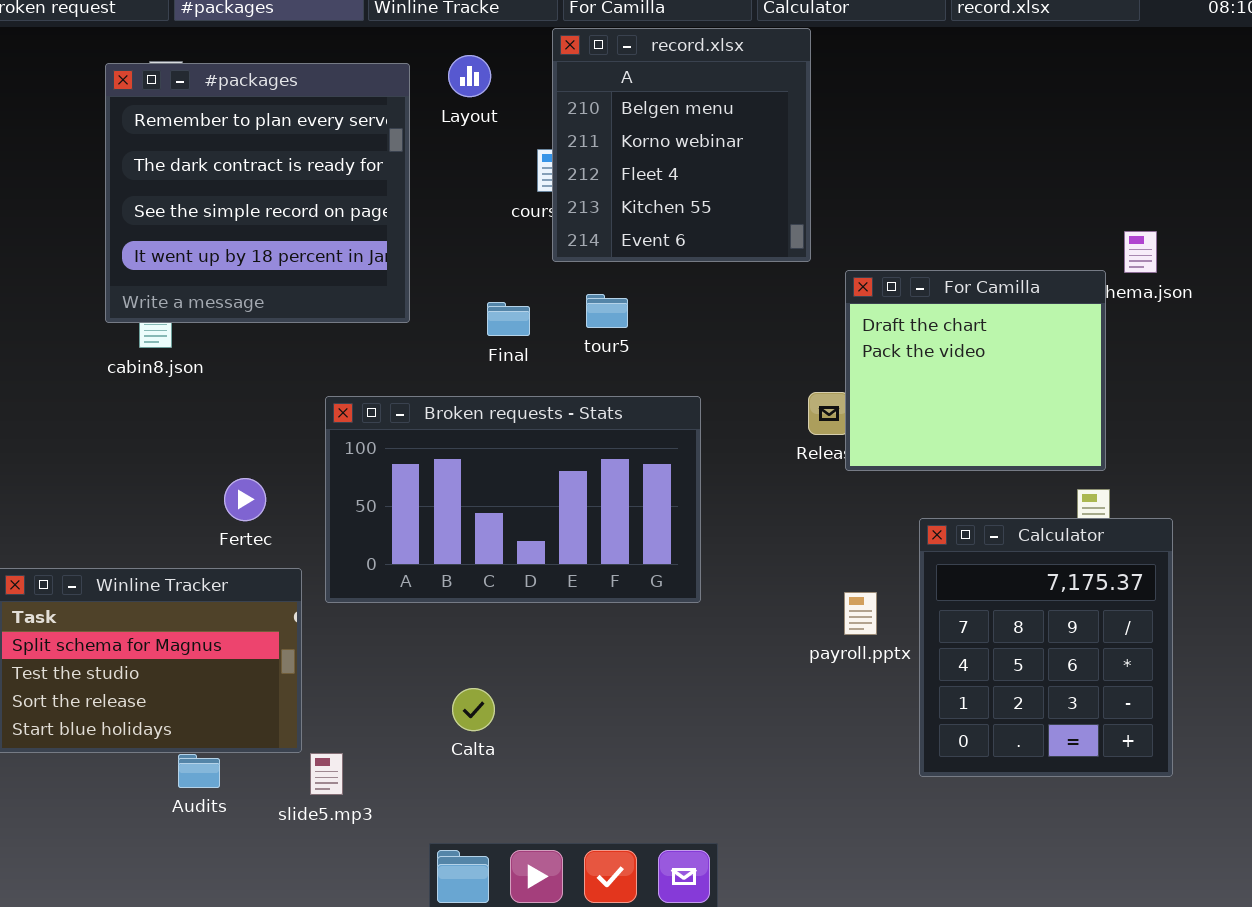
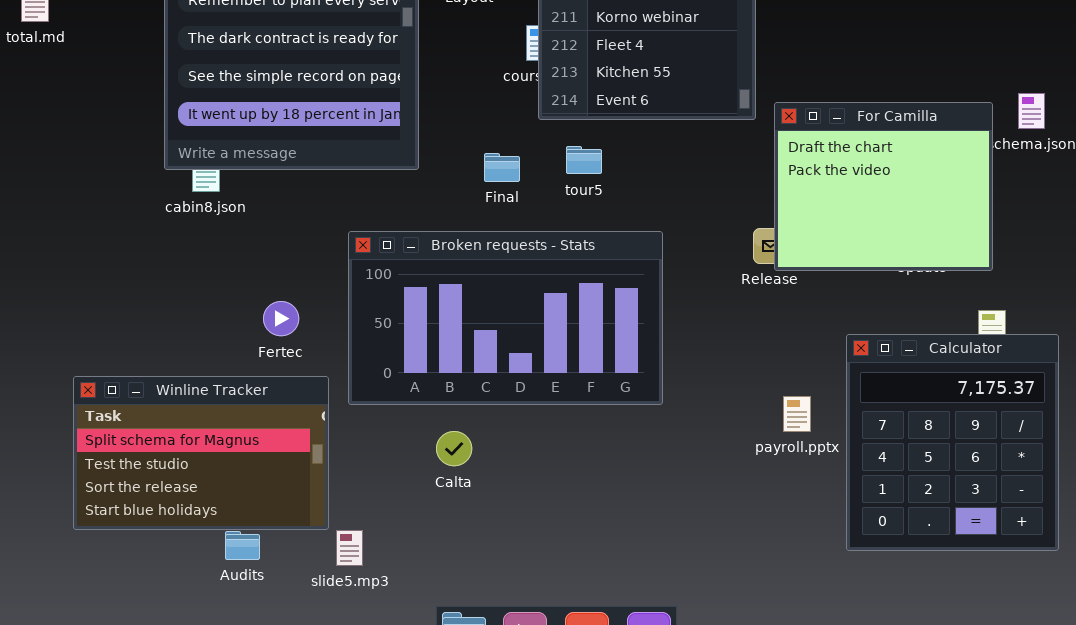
For Camilla: [845,270,1106,471] -> [774,102,993,271], moved
Calta: [452,688,495,731] -> [436,431,472,466], moved

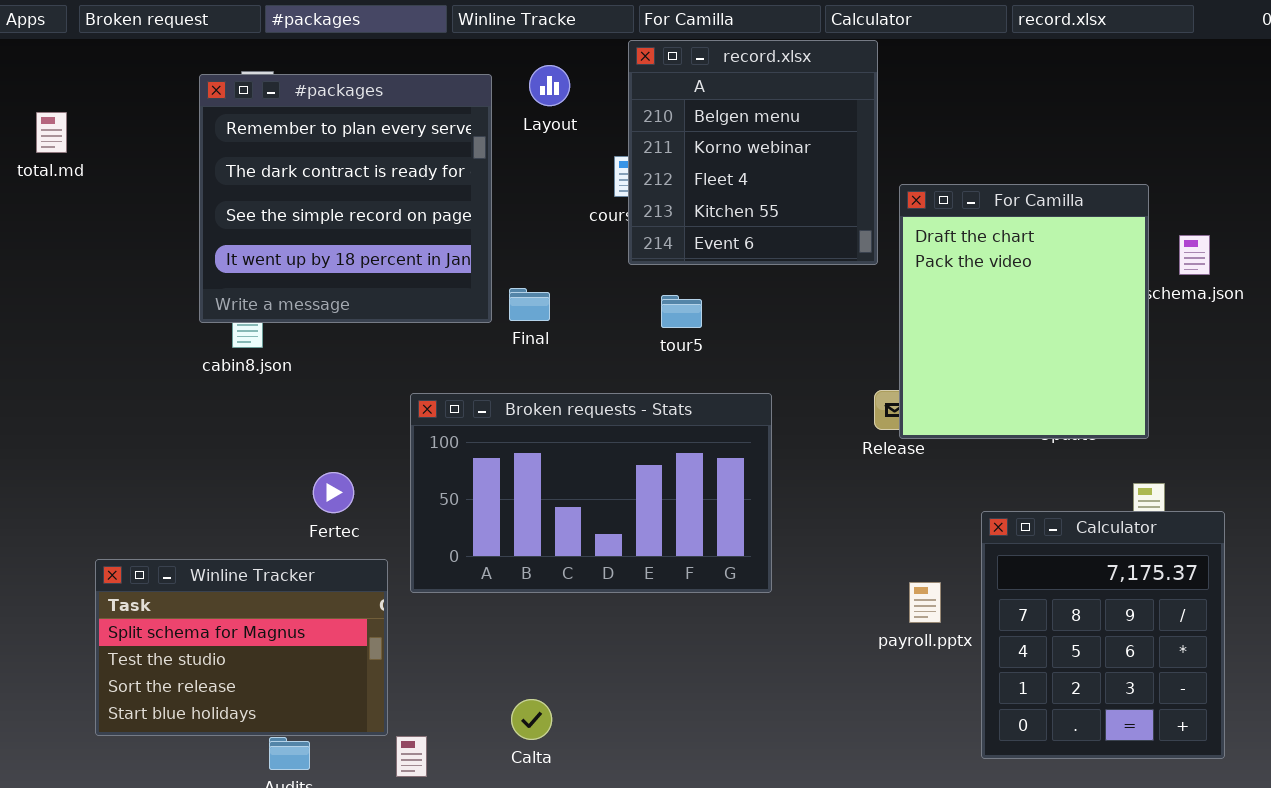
For Camilla: [774,102,993,271] -> [899,184,1149,439], resized
Final: [484,153,520,182] -> [509,288,550,321], moved
Calta: [436,431,472,466] -> [511,699,552,740], moved

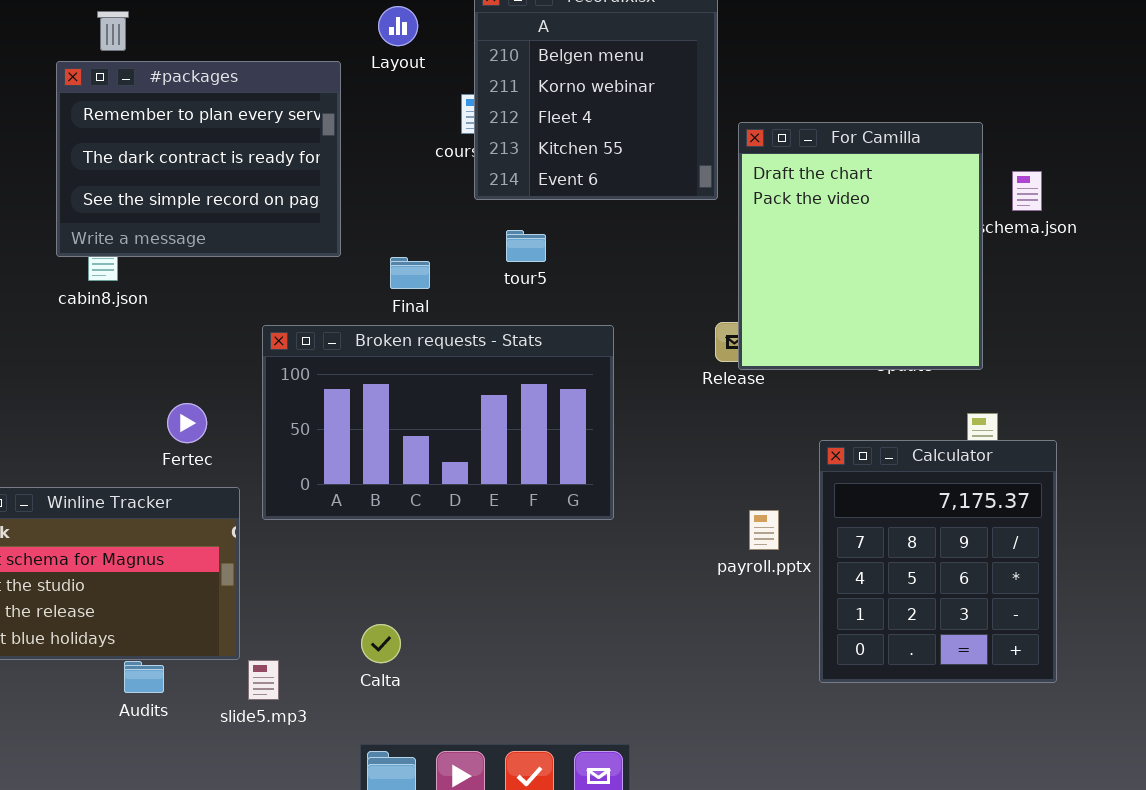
#packages: [199,74,492,323] -> [56,61,341,257], resized
Final: [509,288,550,321] -> [390,257,430,289], moved

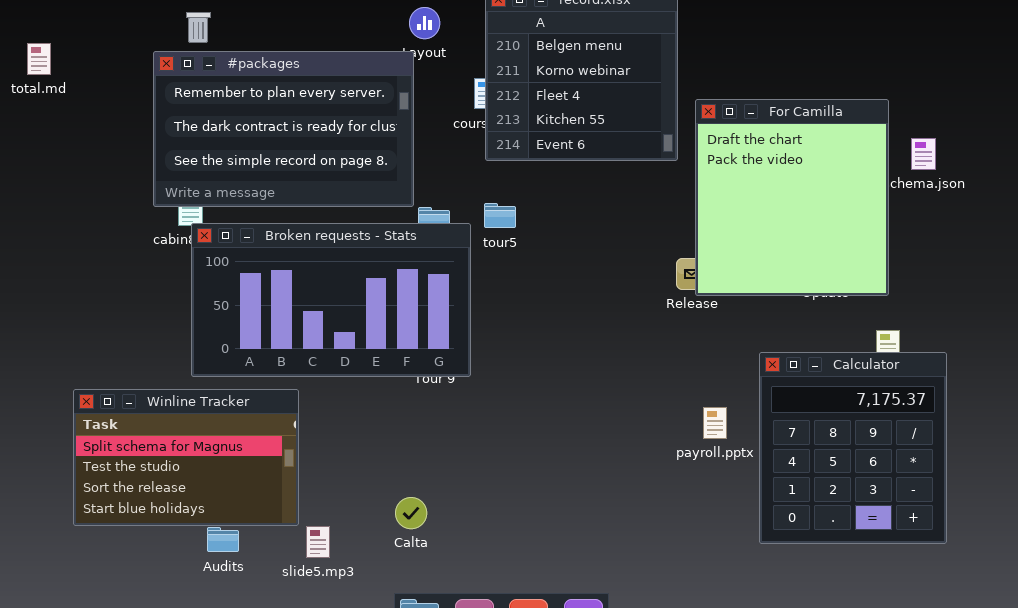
#packages: [56,61,341,257] -> [153,51,414,207], resized
tour5: [506,230,546,262] -> [484,203,516,228], moved
Broken requests - Stats: [262,325,614,520] -> [191,223,471,377], moved

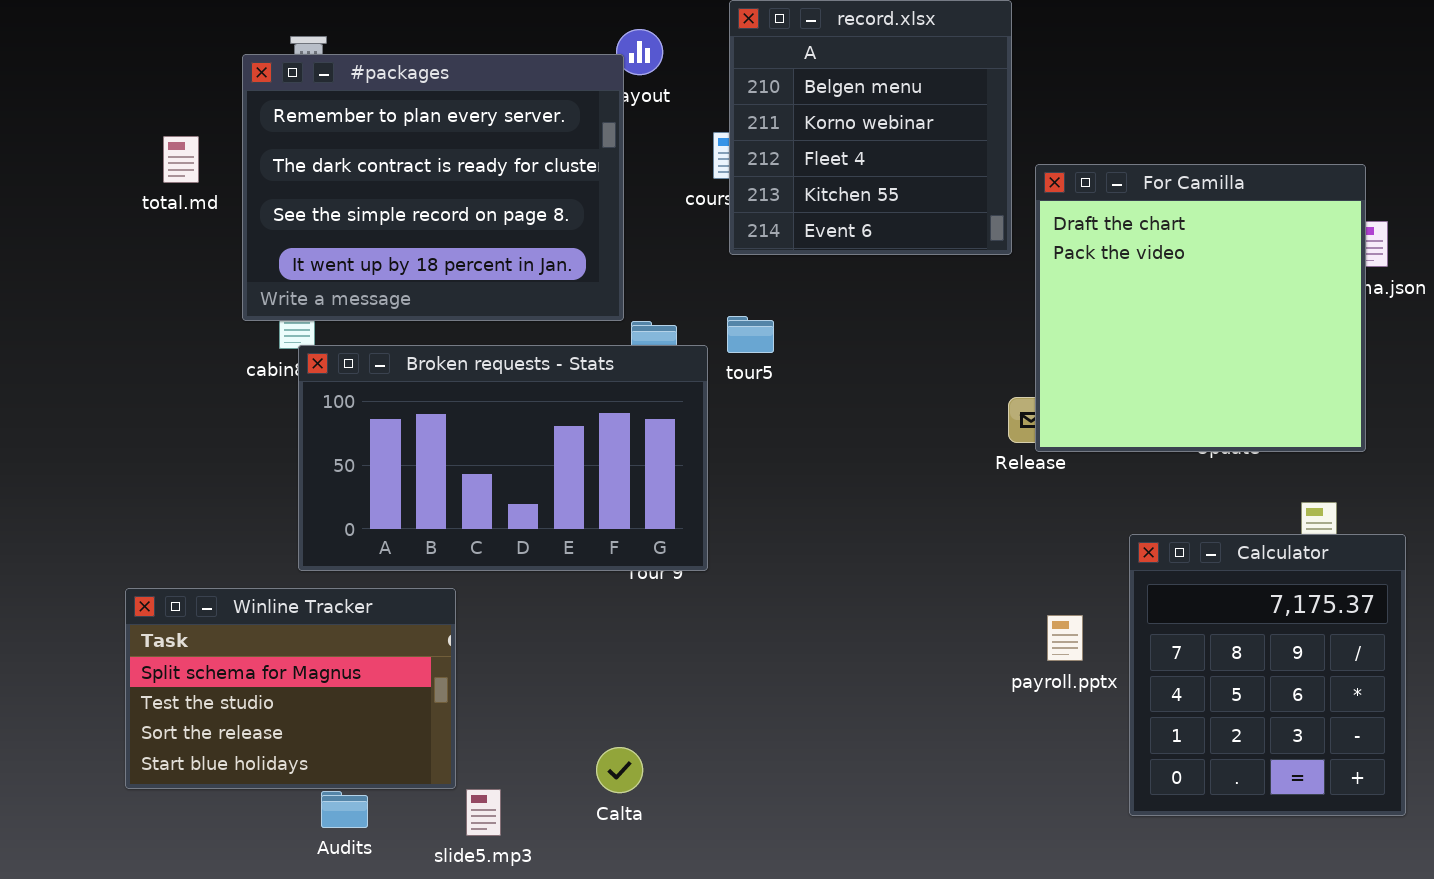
total.md: [27,43,51,75] -> [163,136,199,183], moved
#packages: [153,51,414,207] -> [242,54,624,321], resized
For Camilla: [695,99,889,296] -> [1035,164,1366,452], resized

